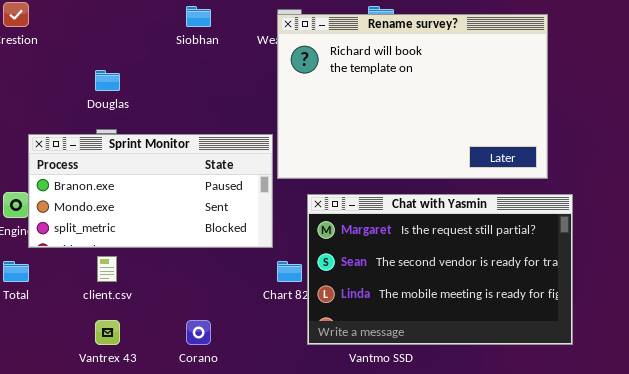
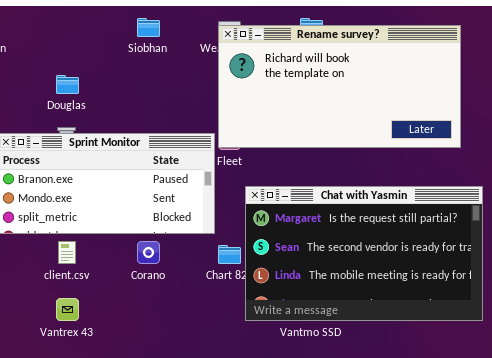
Rename survey?: [277,14,548,179] -> [218,25,461,148], resized
Corano: [186,320,211,345] -> [137,241,160,264], moved

